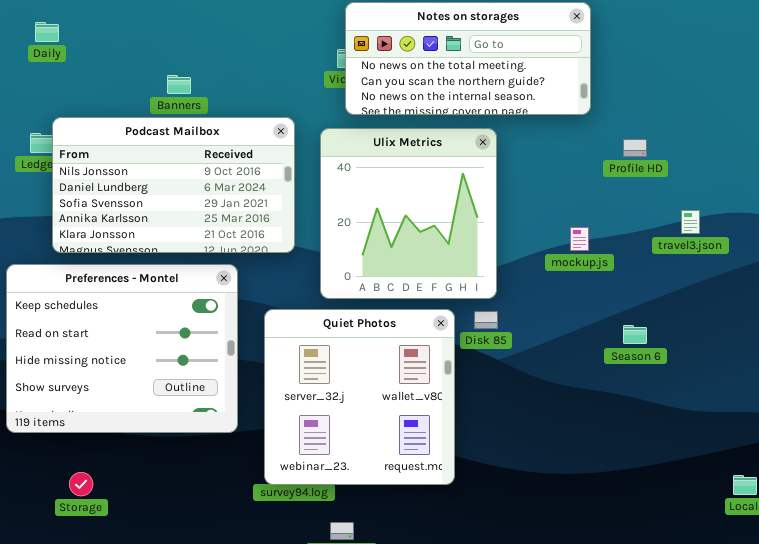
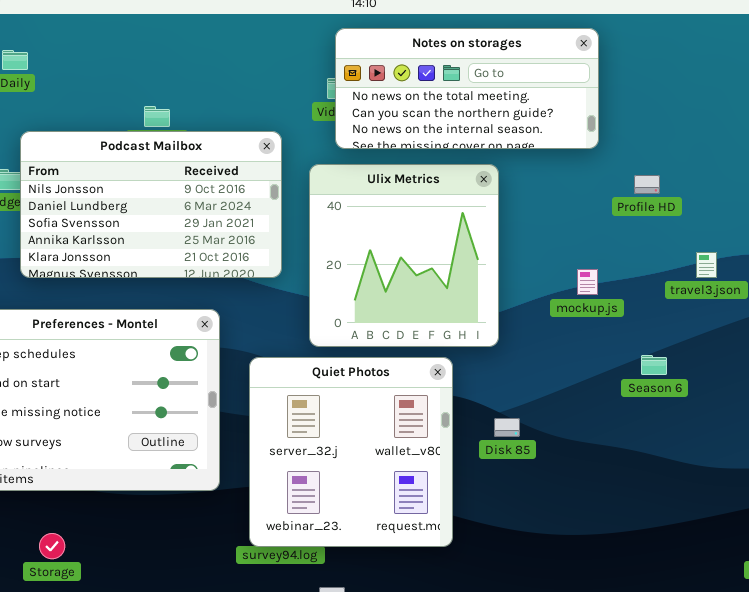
Podcast Mailbox: [52,117,295,253] -> [20,131,282,278], moved
Disk 85: [474,311,498,329] -> [494,418,520,437], moved
Season 6: [623,325,647,344] -> [641,355,667,375], moved

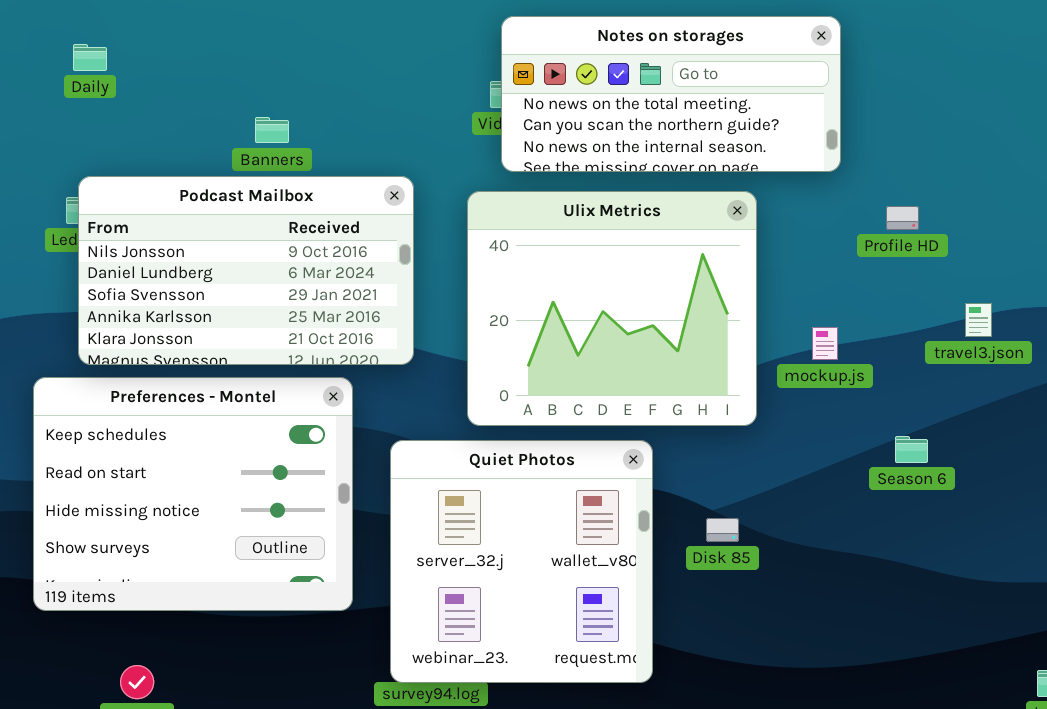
Podcast Mailbox: [20,131,282,278] -> [78,176,414,365], moved
Ulix Metrics: [309,164,499,347] -> [467,191,757,426], resized

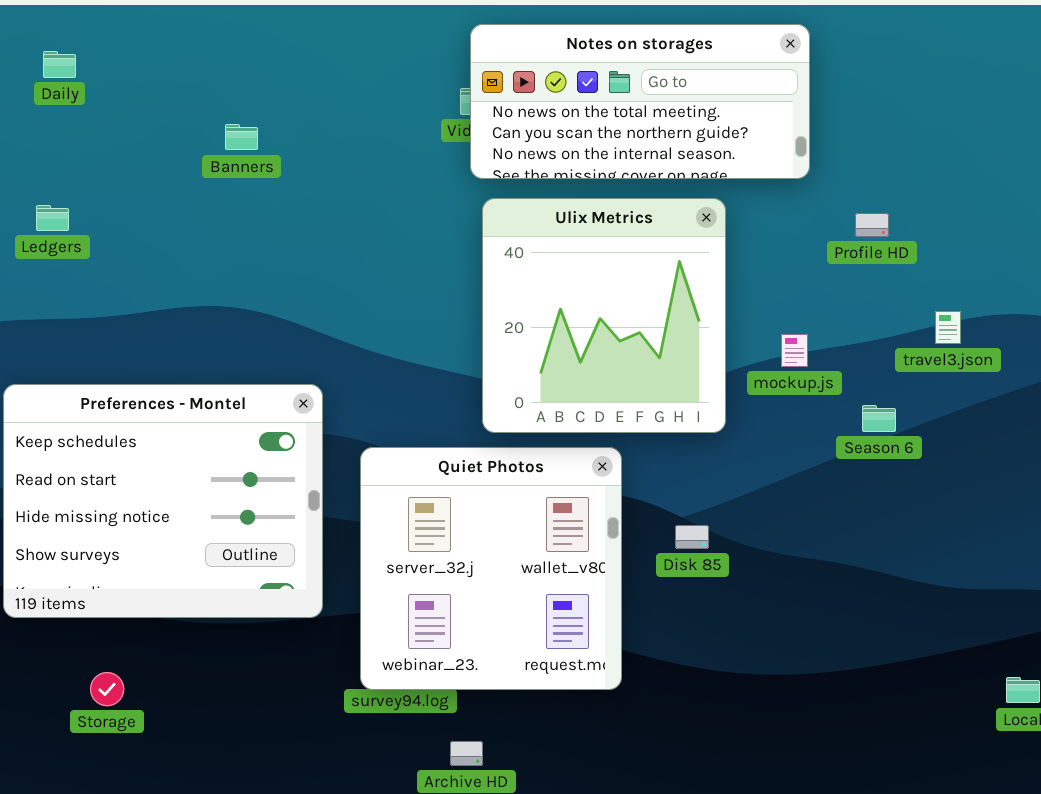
Podcast Mailbox: [78,176,414,365] -> none, closed
Ulix Metrics: [467,191,757,426] -> [482,198,726,433], resized
Season 6: [895,436,928,463] -> [862,405,896,432], moved

